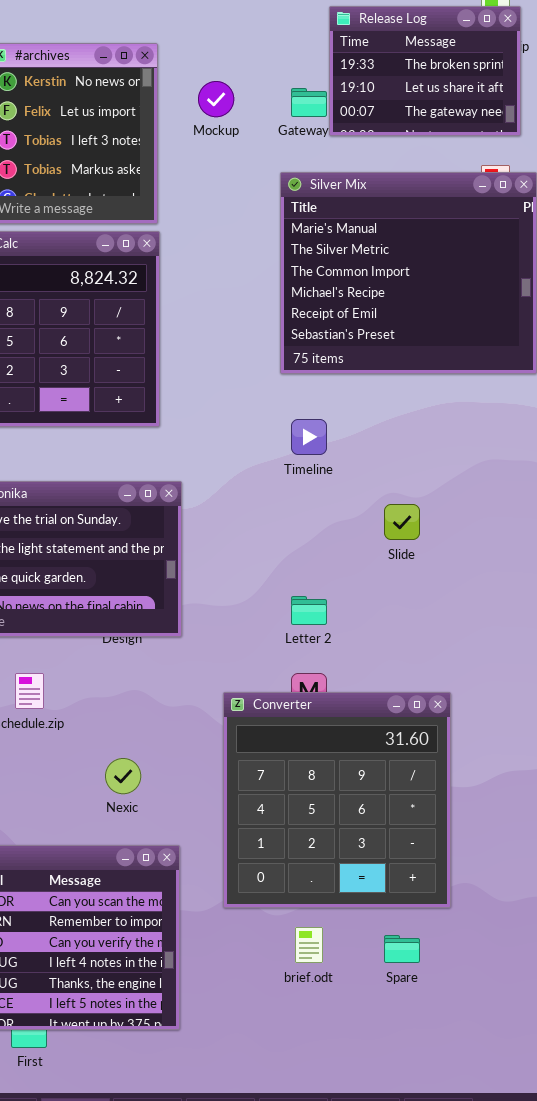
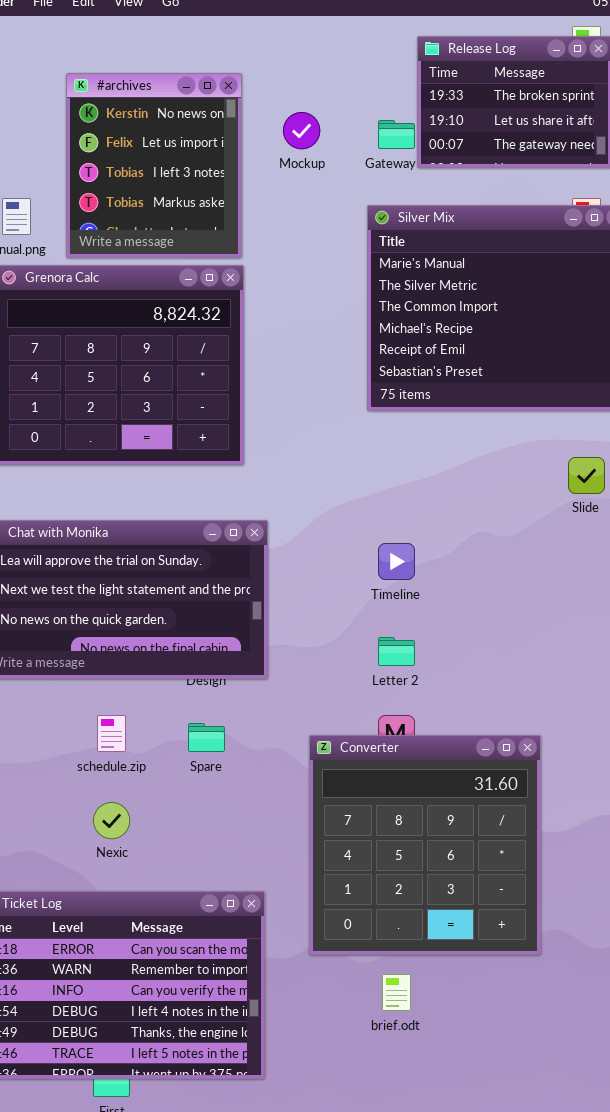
Timeline: [291,419,327,455] -> [378,543,415,580], moved
Slide: [384,504,420,540] -> [568,457,605,494], moved
Nexic: [105,758,141,794] -> [93,802,130,839], moved
Spare: [384,935,420,963] -> [188,723,225,752], moved

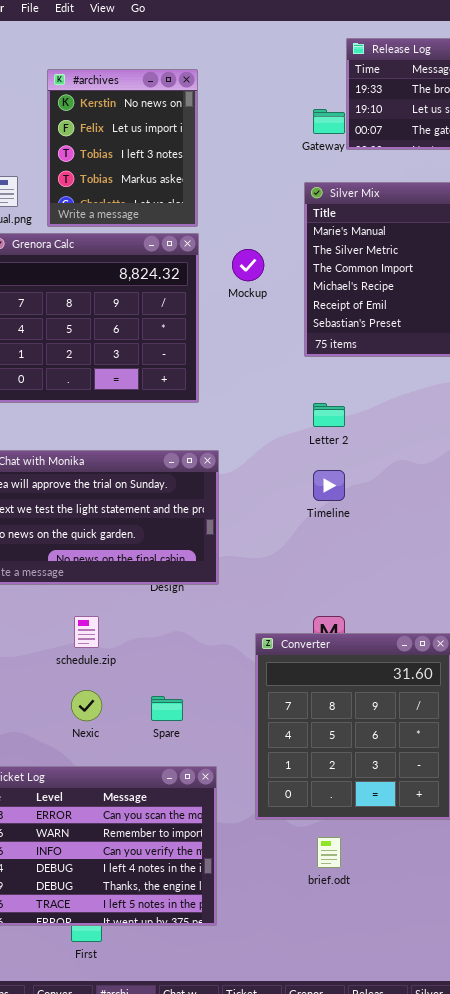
Mockup: [283,112,320,149] -> [232,249,264,281], moved
Letter 2: [378,637,415,666] -> [313,403,345,427], moved
Spare: [188,723,225,752] -> [151,696,183,721], moved

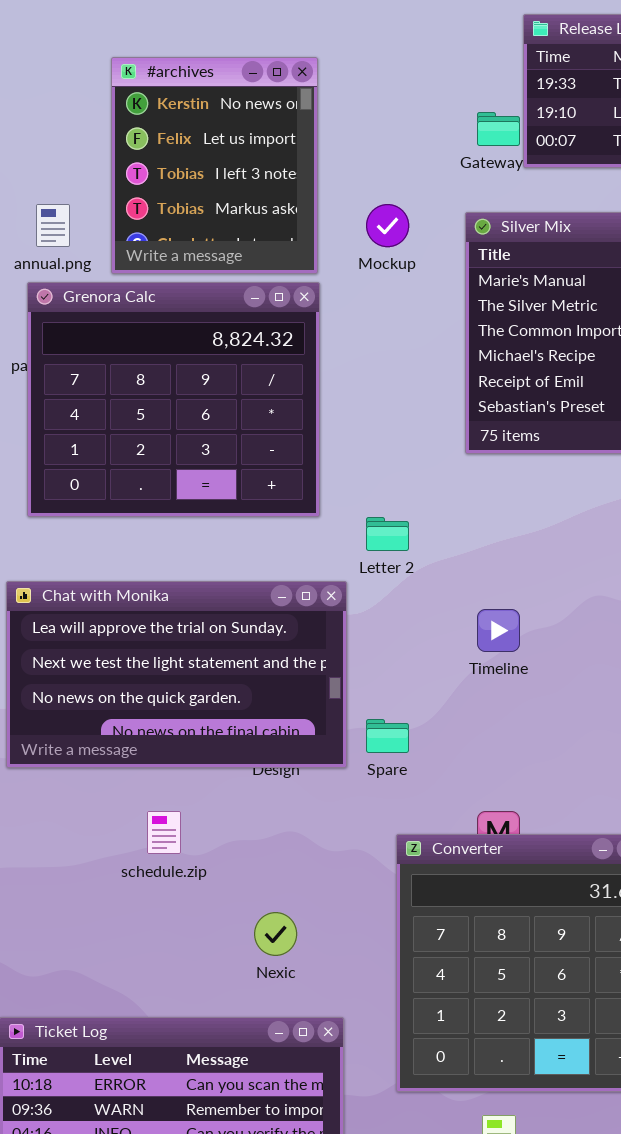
Mockup: [232,249,264,281] -> [366,204,409,247], moved
Letter 2: [313,403,345,427] -> [366,517,409,551], moved
Nexic: [71,690,102,721] -> [254,912,297,956], moved
Spare: [151,696,183,721] -> [366,719,409,753], moved

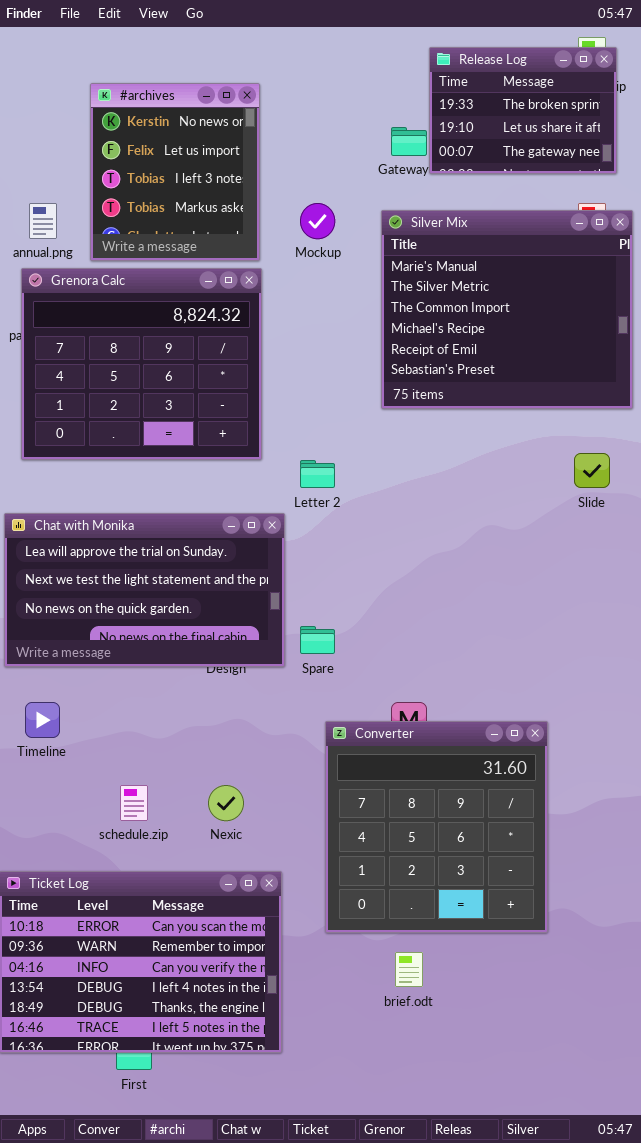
Timeline: [477,609,520,652] -> [25,702,60,738], moved
schedule.zip: [147,811,181,854] -> [120,785,148,821], moved

